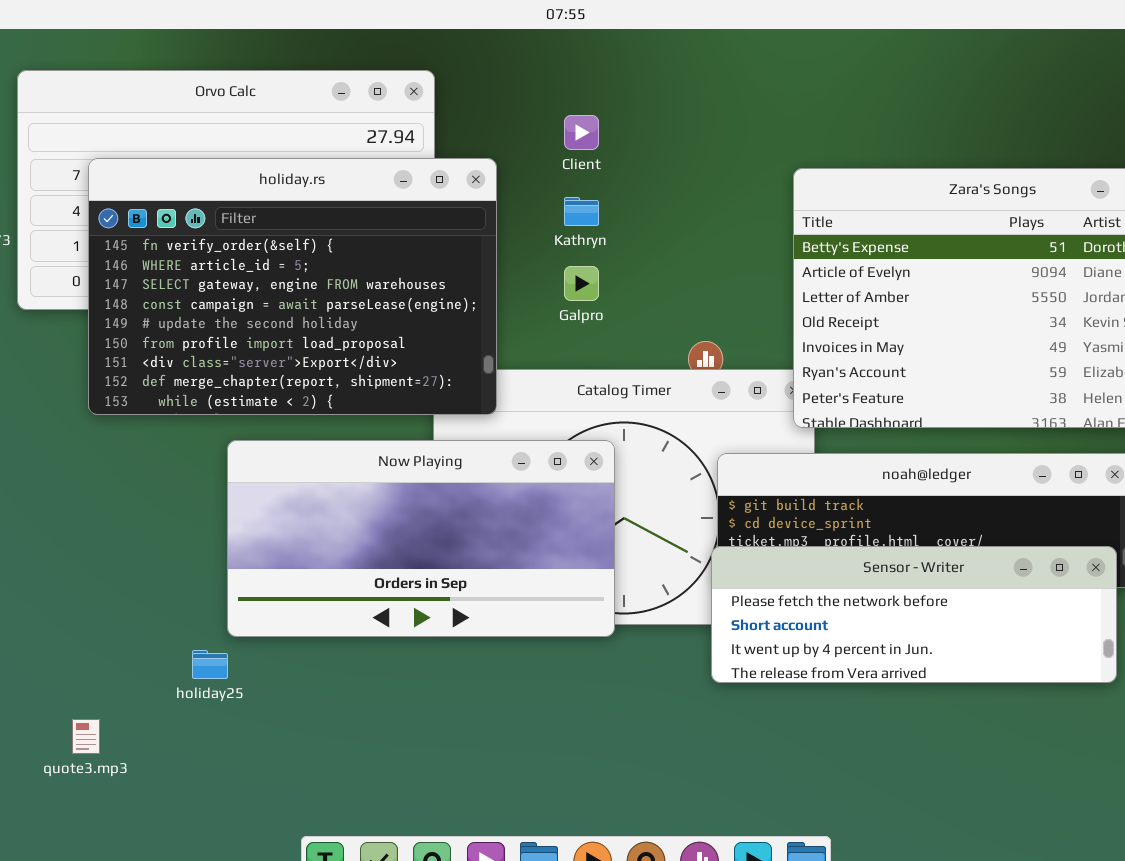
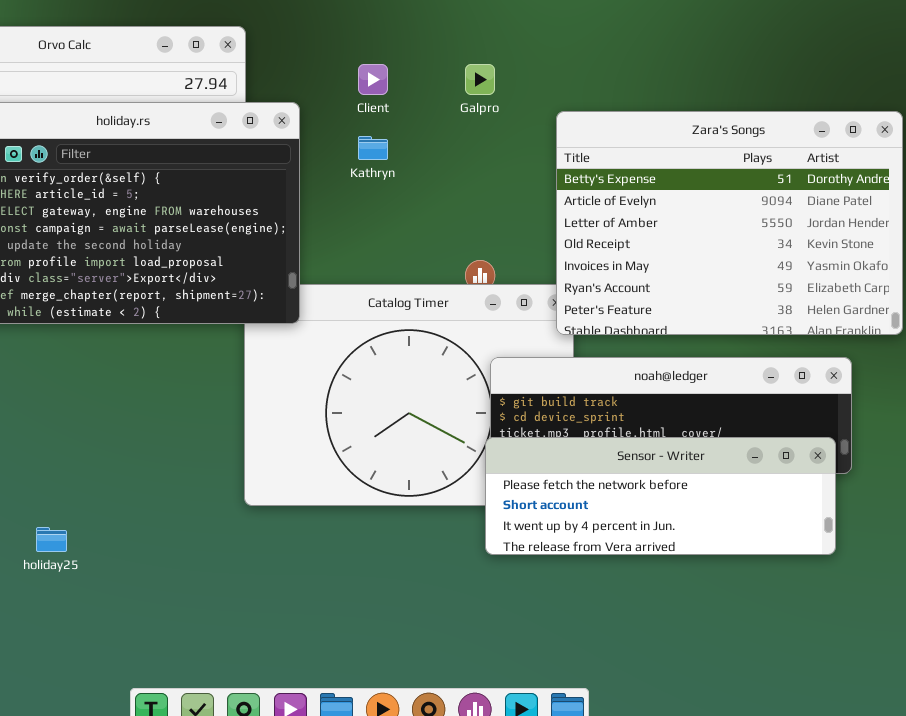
Galpro: [564,266,599,301] -> [465,64,495,95], moved
Now Playing: [227,440,615,637] -> none, closed

